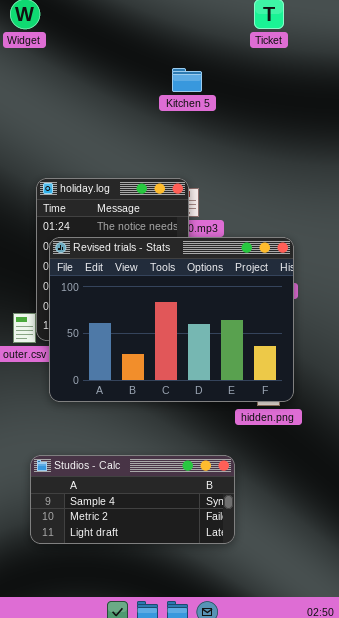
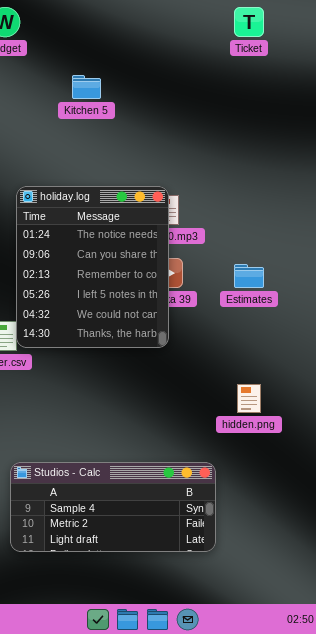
Kitchen 5: [172,68,202,92] -> [72,75,101,99], moved
Revised trials - Stats: [49,237,294,402] -> none, closed

